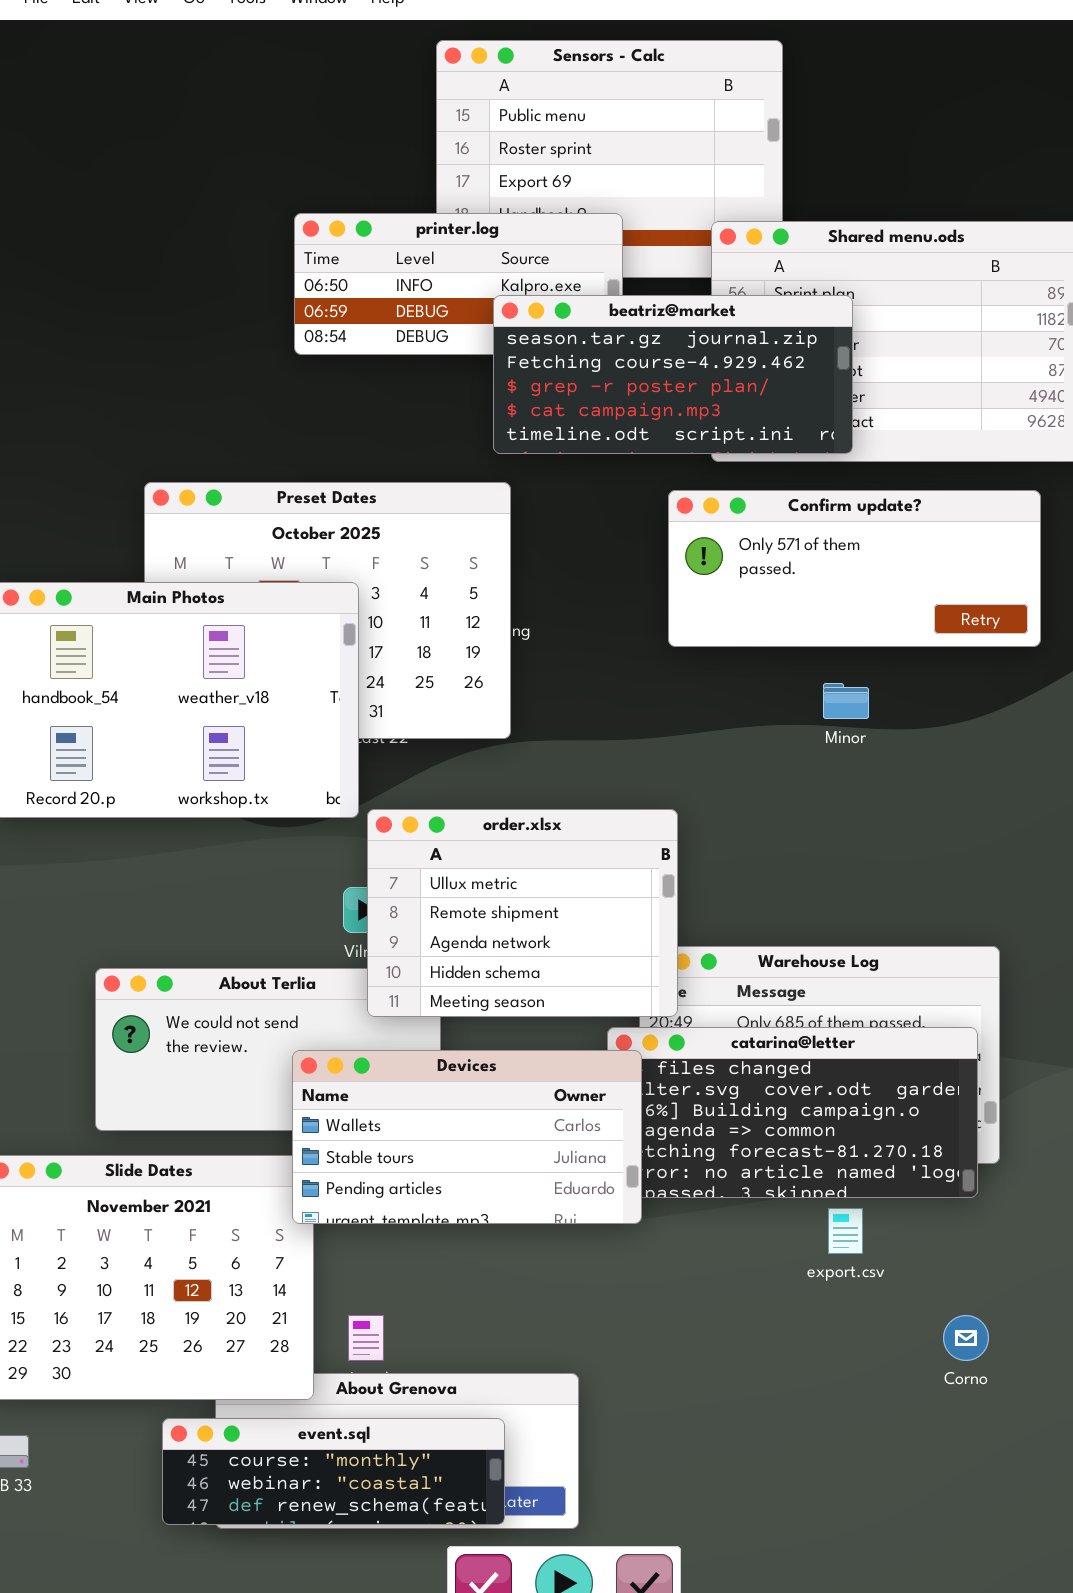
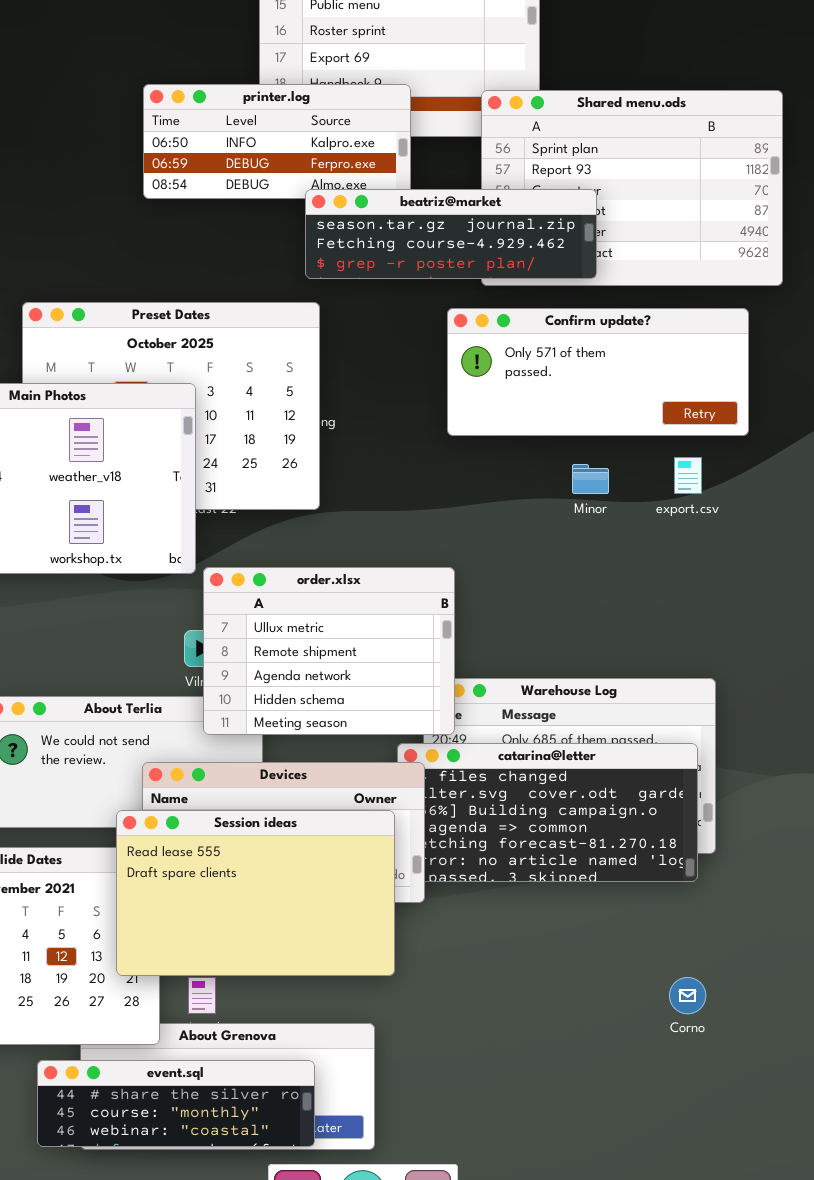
beatriz@market: [493,295,853,454] -> [305,189,597,279], resized
Session ideas: none -> [116,810,395,976], opened
export.csv: [828,1208,863,1254] -> [674,457,702,494], moved
event.sql: [162,1418,505,1525] -> [37,1060,315,1147], scrolled up 1 row

